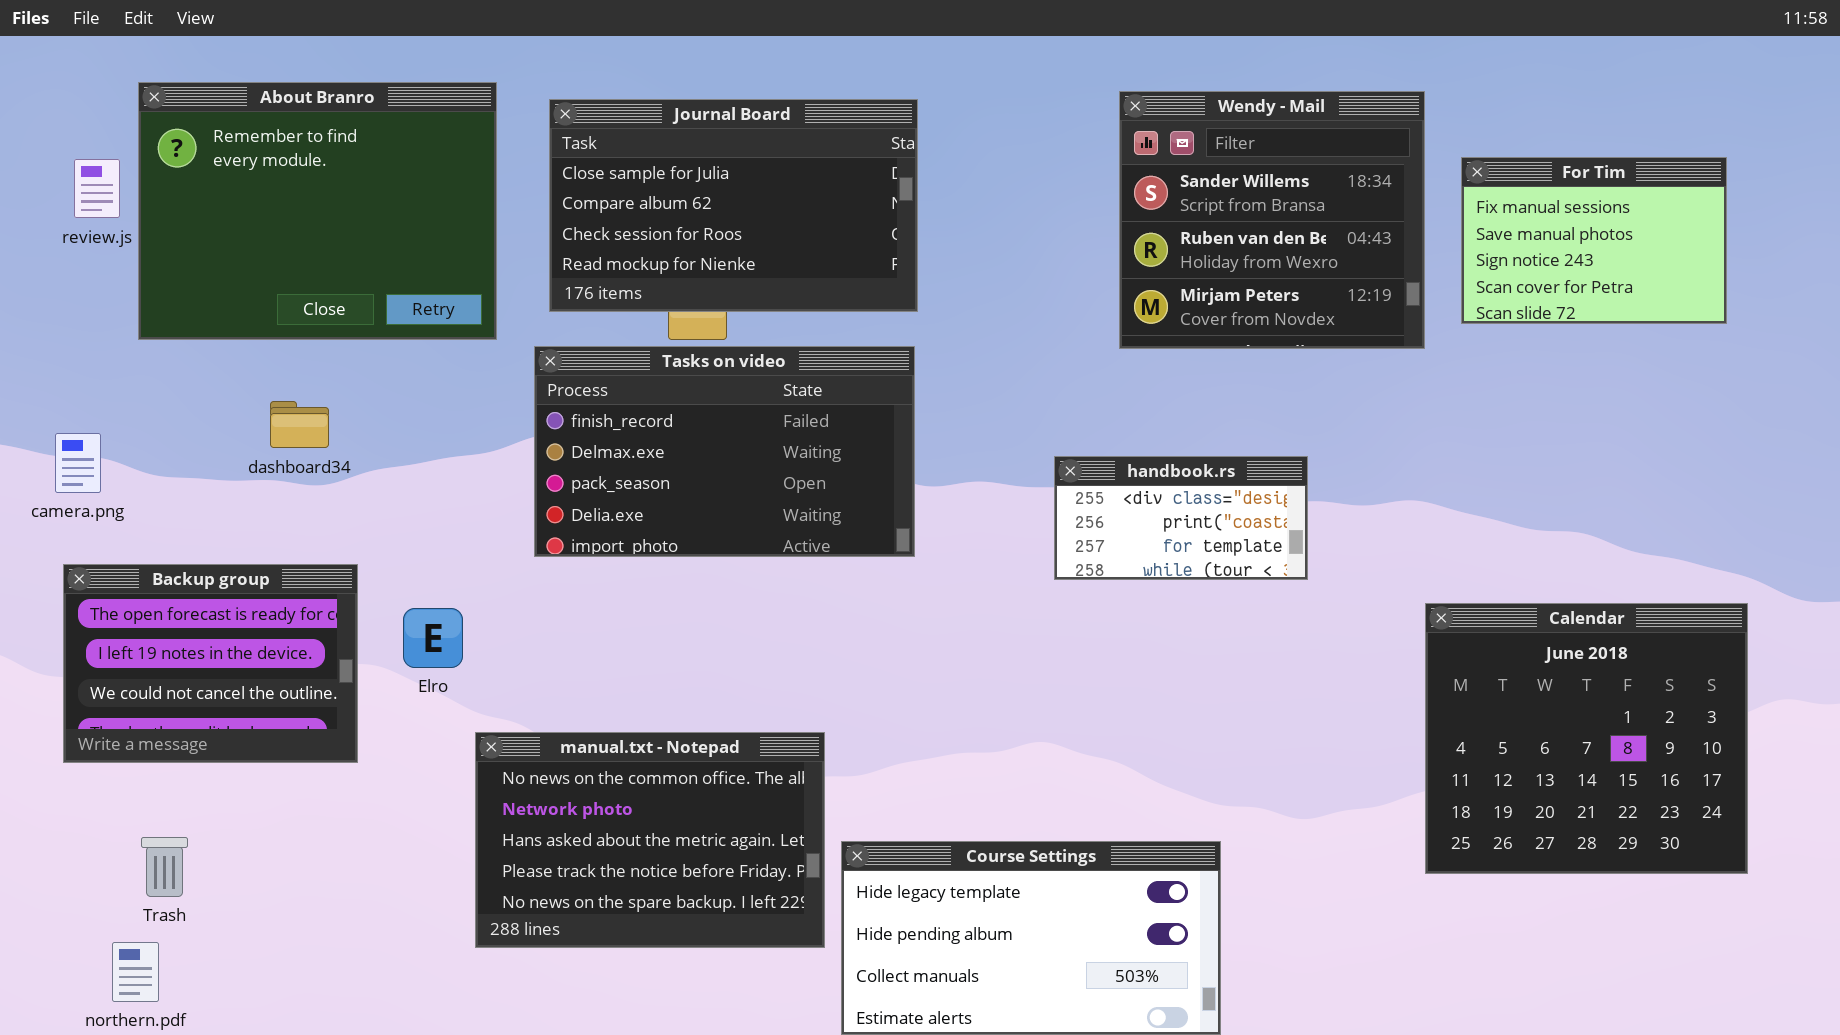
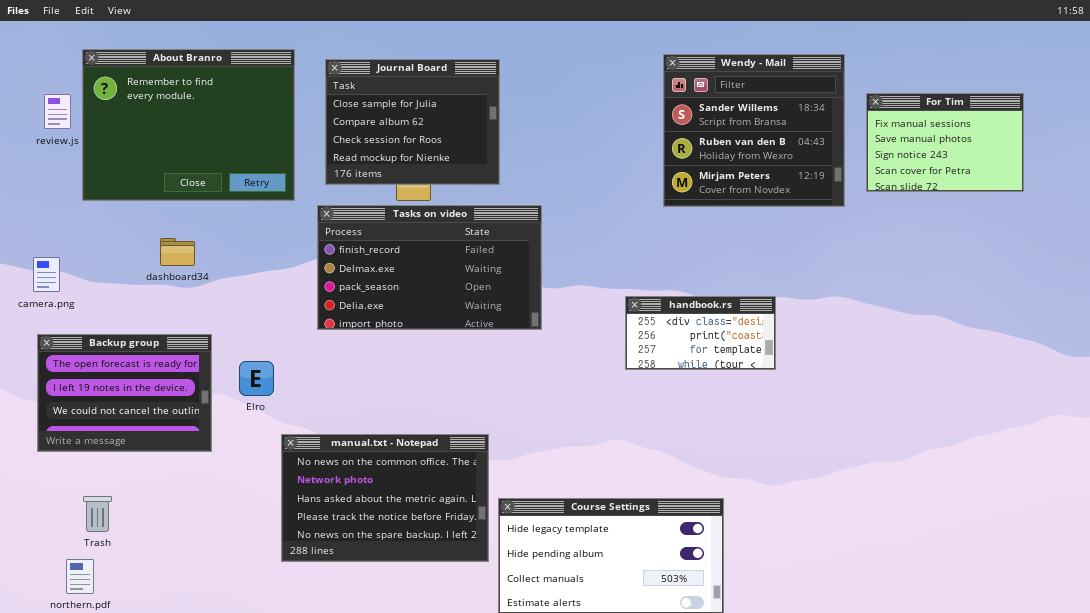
Journal Board: [549,99,918,312] -> [325,59,500,185], resized
handbook.rs: [1054,456,1308,580] -> [625,296,776,370], moved
Calendar: [1425,603,1748,874] -> none, closed

